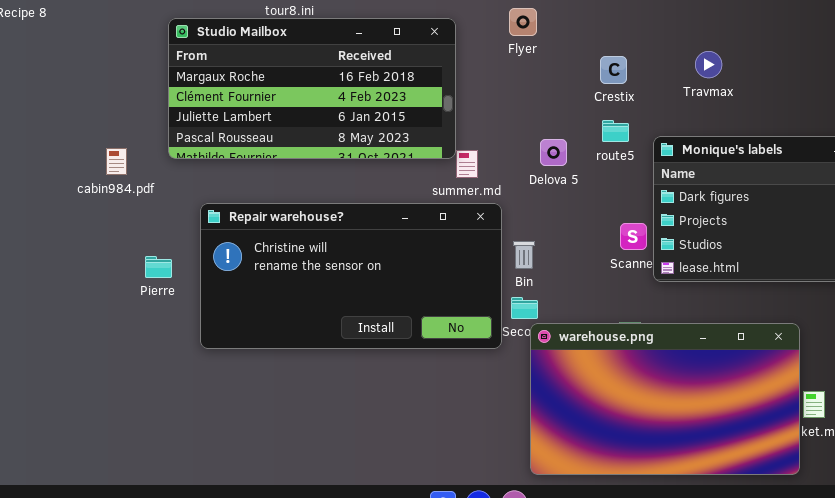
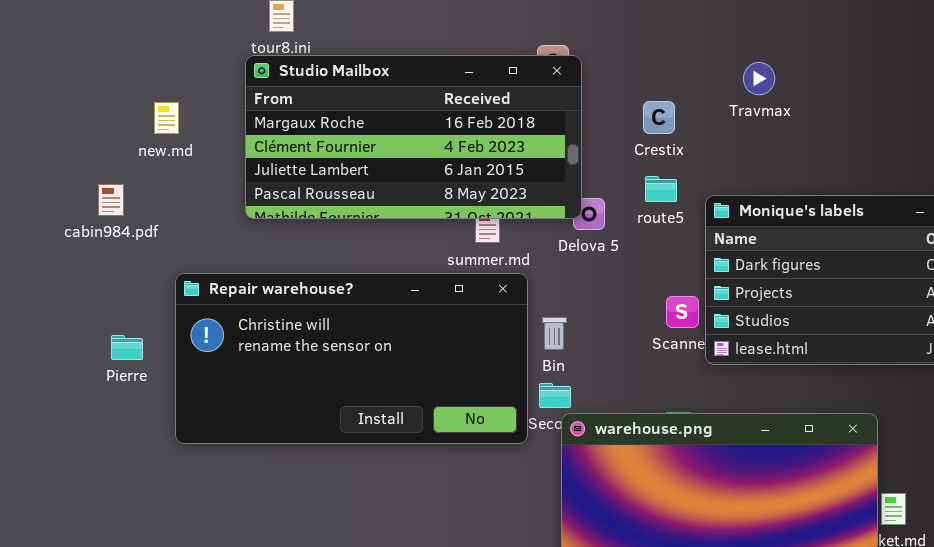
Studio Mailbox: [168,18,456,159] -> [245,55,582,219], moved
Travmax: [695,51,722,78] -> [743,62,775,95], moved
cabin984.pdf: [106,148,127,175] -> [98,184,124,216], moved

